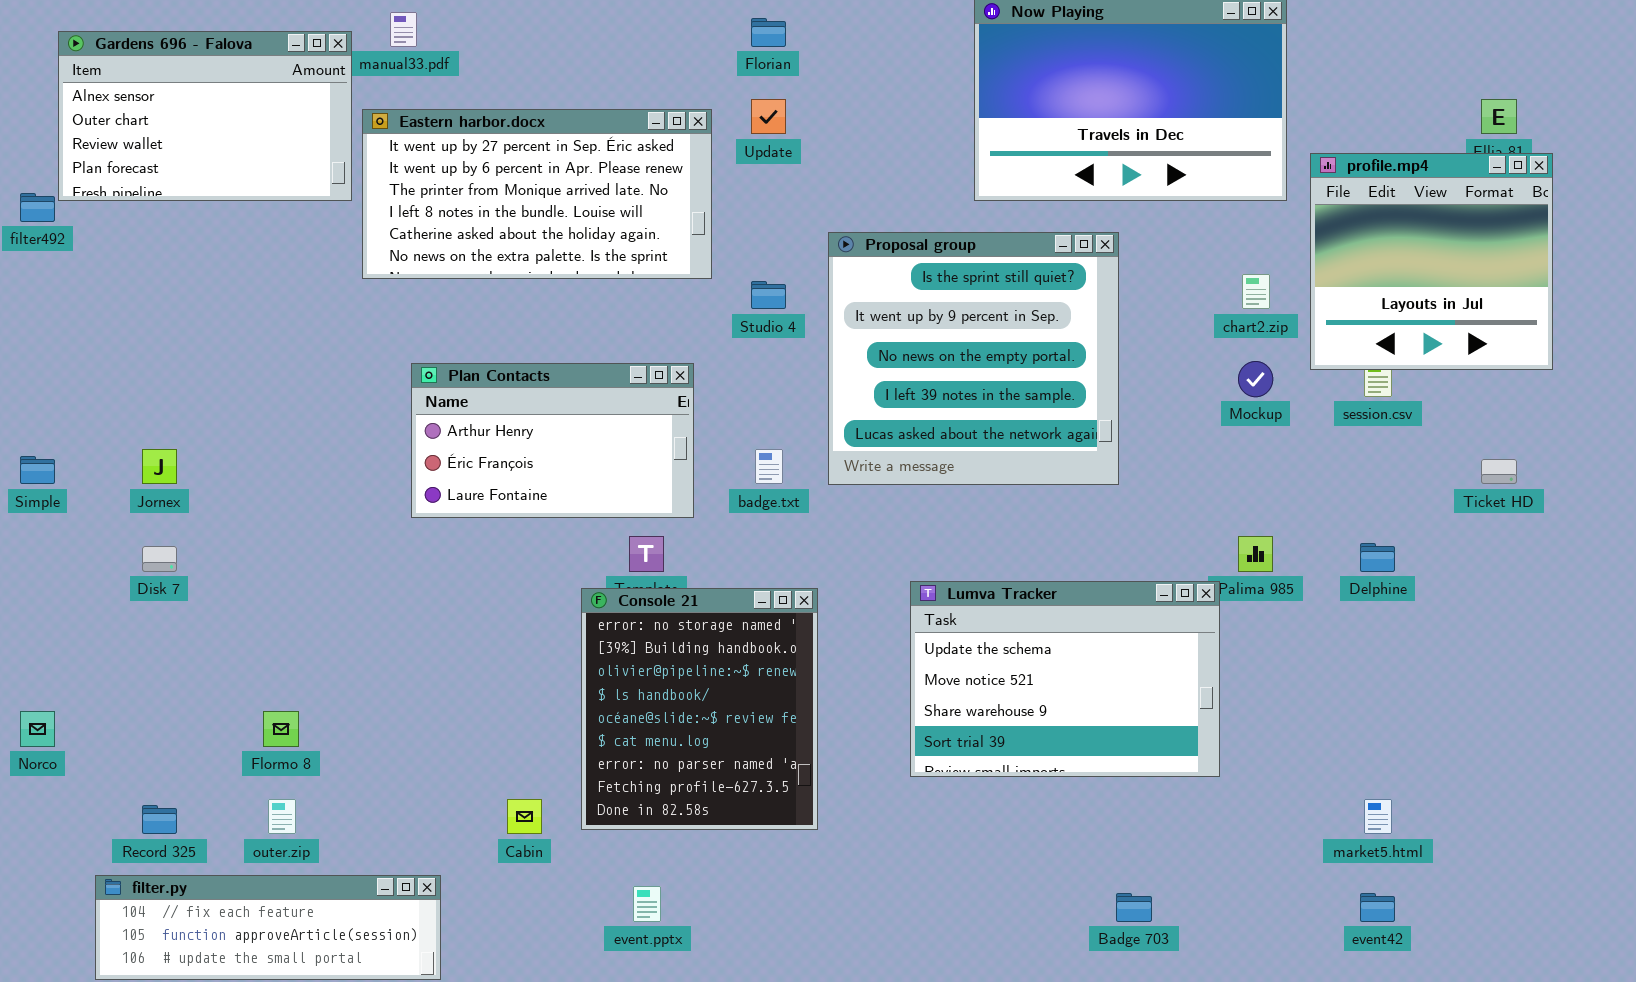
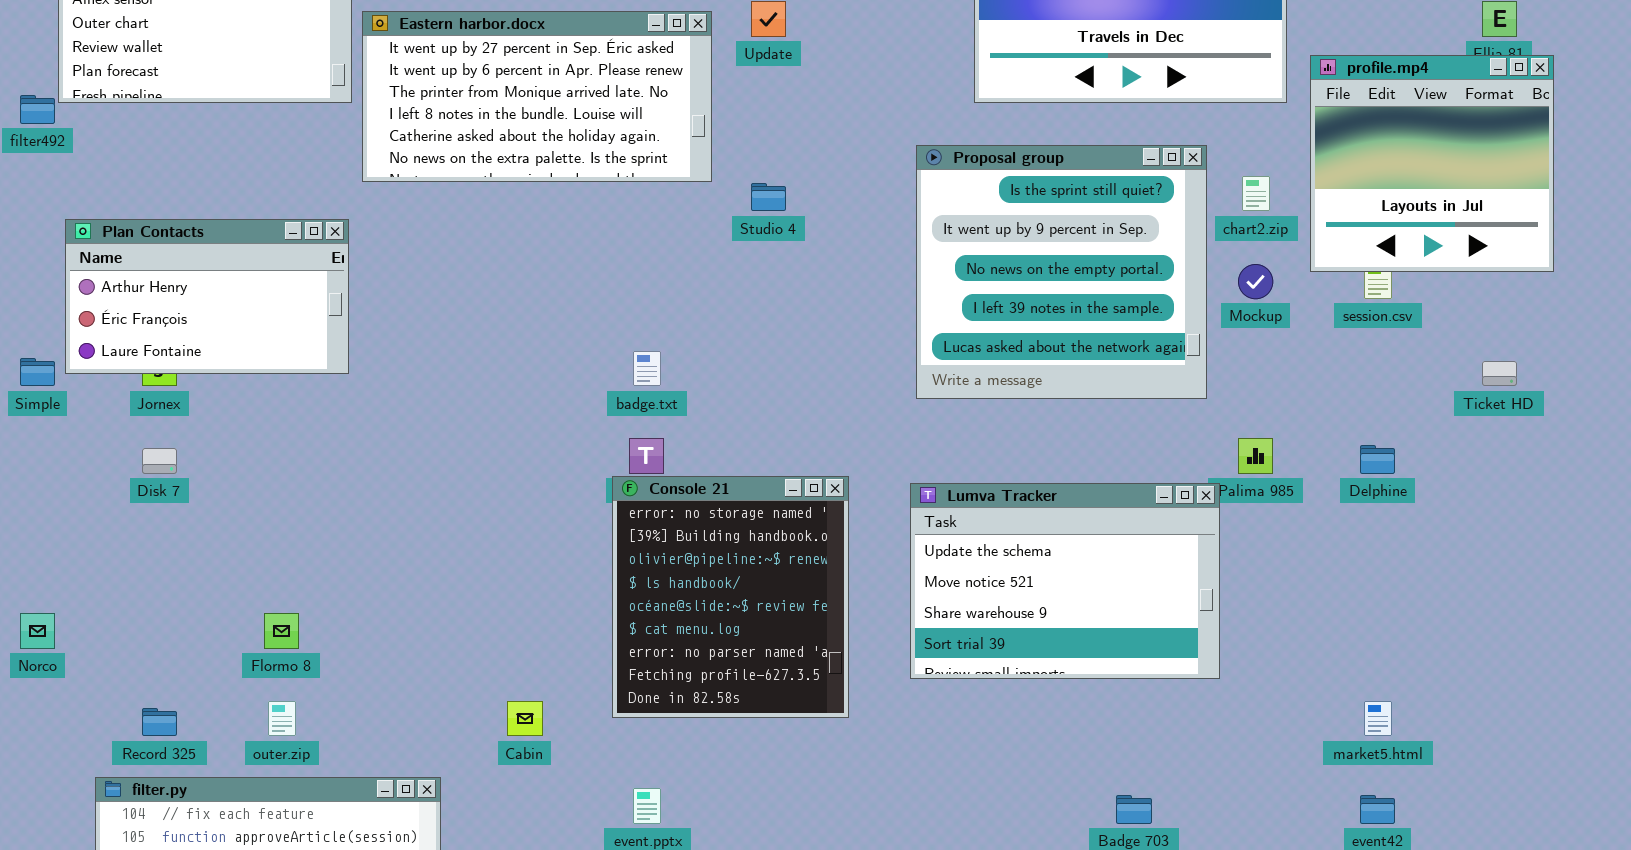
Proposal group: [828,232,1119,485] -> [916,145,1207,399], moved
Plan Contacts: [411,363,694,518] -> [65,219,349,374], moved
badge.txt: [755,449,783,484] -> [633,351,661,386], moved
Console 21: [581,588,818,830] -> [612,476,849,718], moved

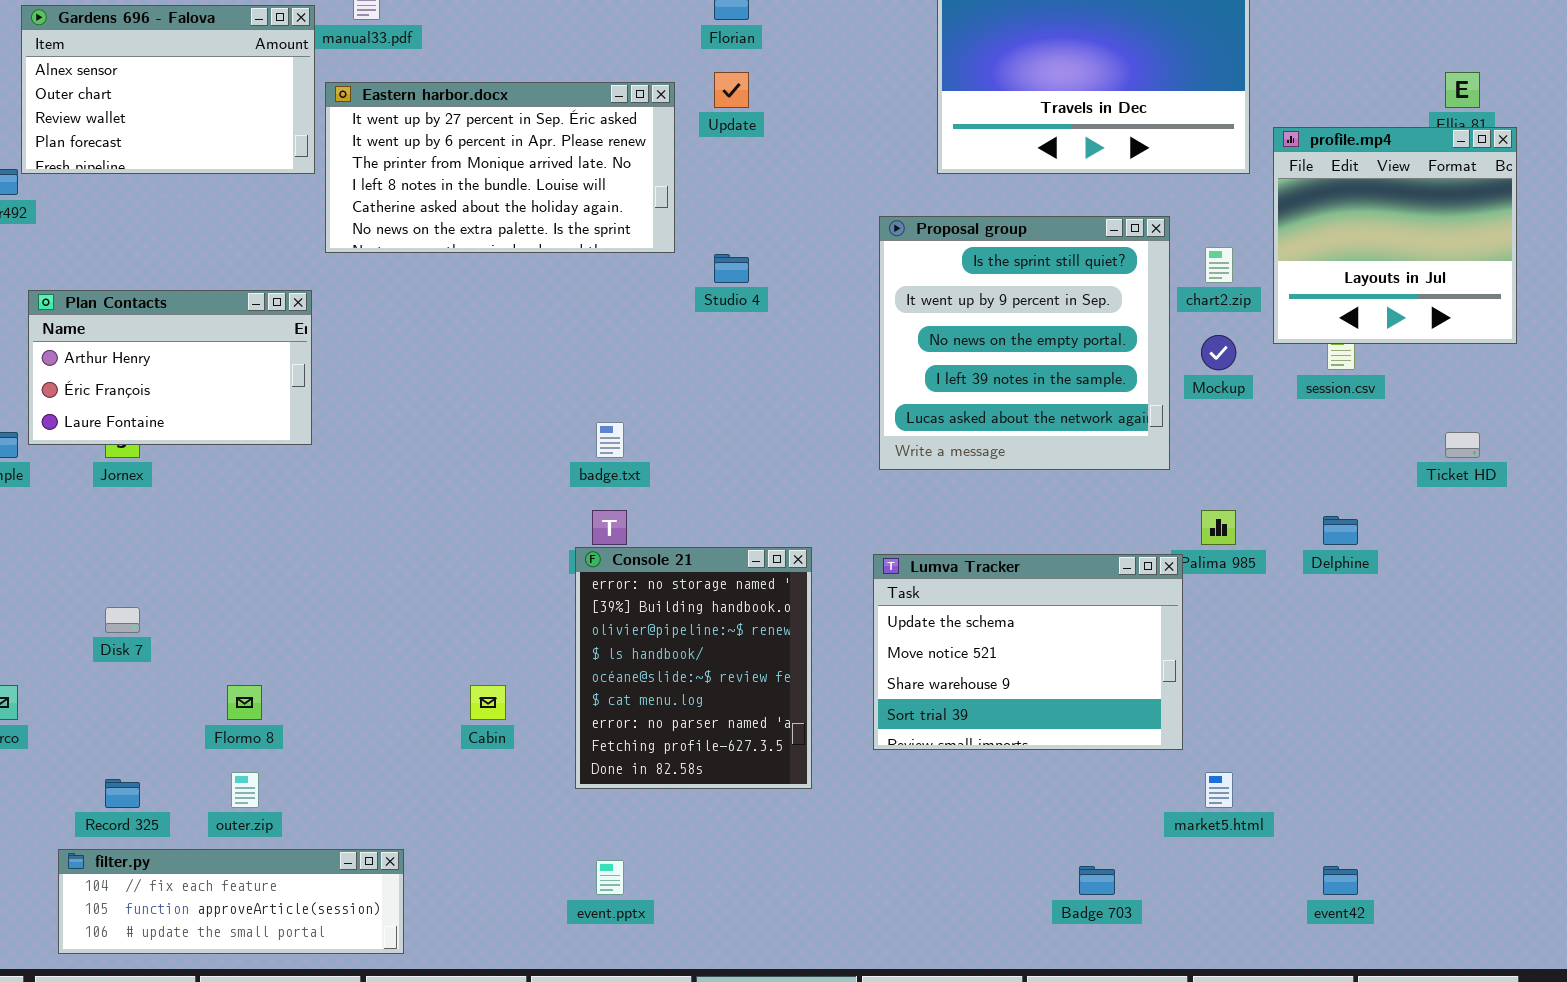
Disk 7: [142,448,177,474] -> [105,607,140,633], moved
Cabin: [507,701,543,736] -> [470,685,506,720], moved
market5.html: [1364,701,1392,736] -> [1205,772,1233,808], moved

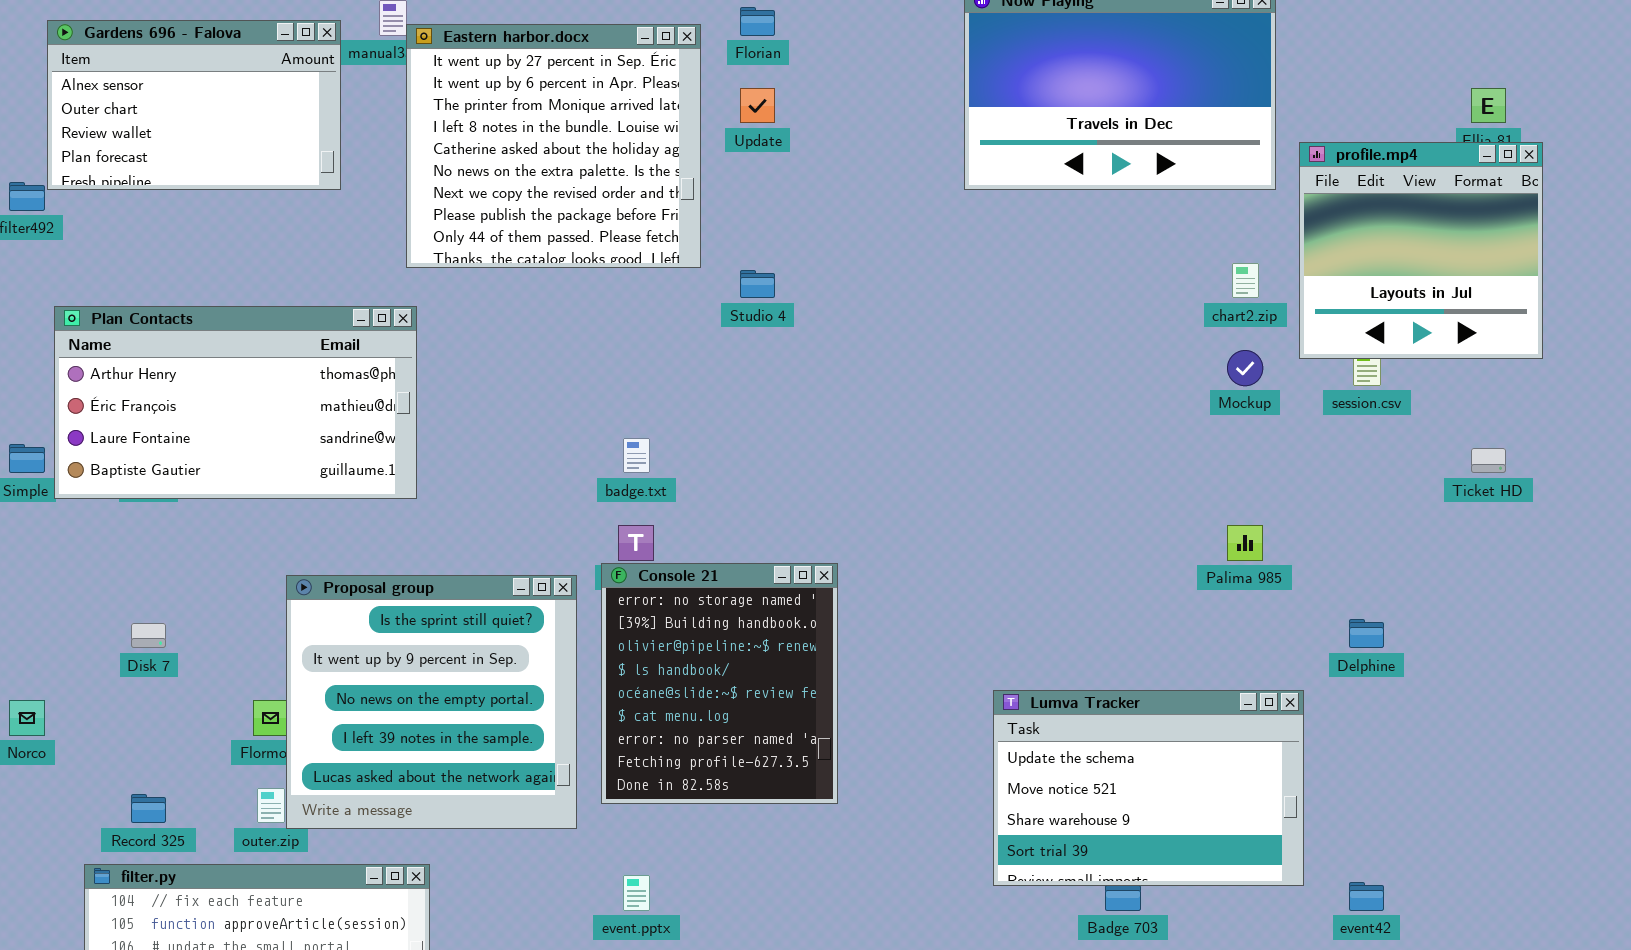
Eastern harbor.docx: [325,82,675,253] -> [406,24,701,268], resized
Proposal group: [879,216,1170,470] -> [286,575,577,829], moved
Plan Contacts: [28,290,312,445] -> [54,306,417,499], resized
Delphine: [1323,516,1358,545] -> [1349,619,1384,648], moved
Lumva Tracker: [873,554,1183,750] -> [993,690,1304,886], moved

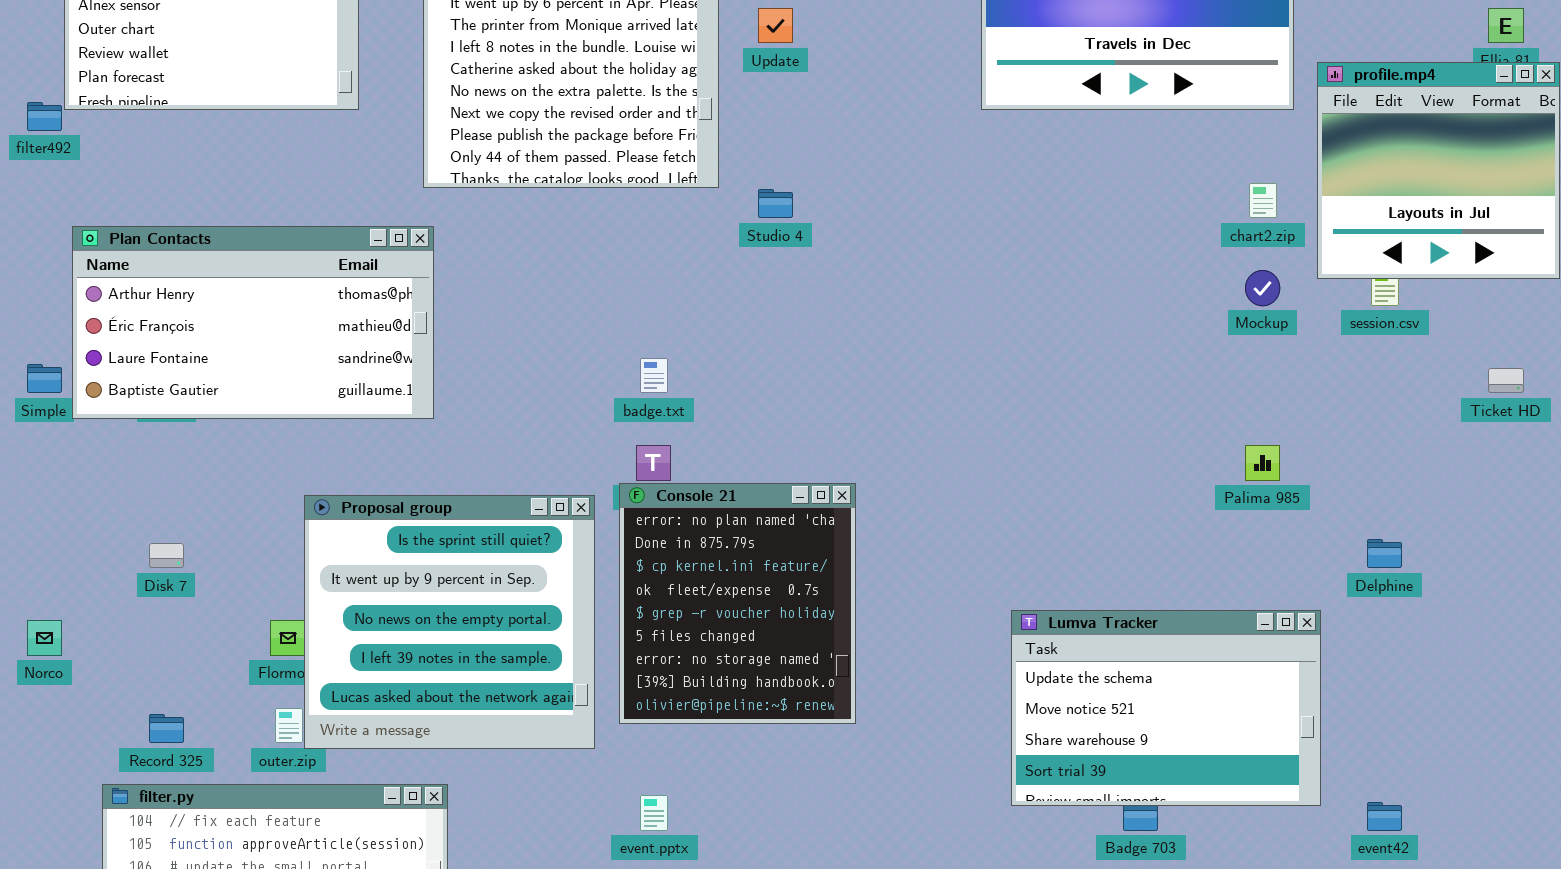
Console 21: [601,563,838,804] -> [619,483,856,724], scrolled up 6 rows

